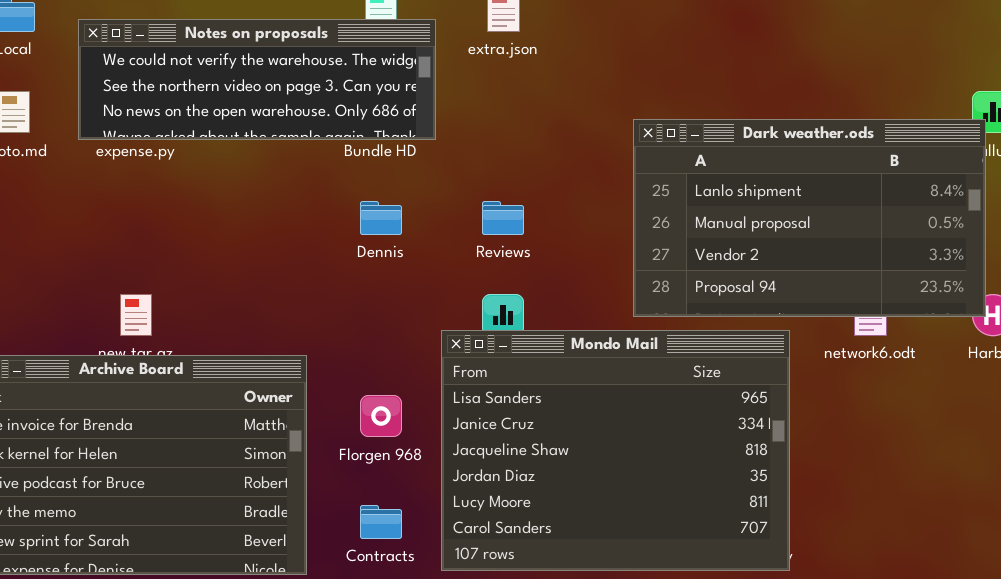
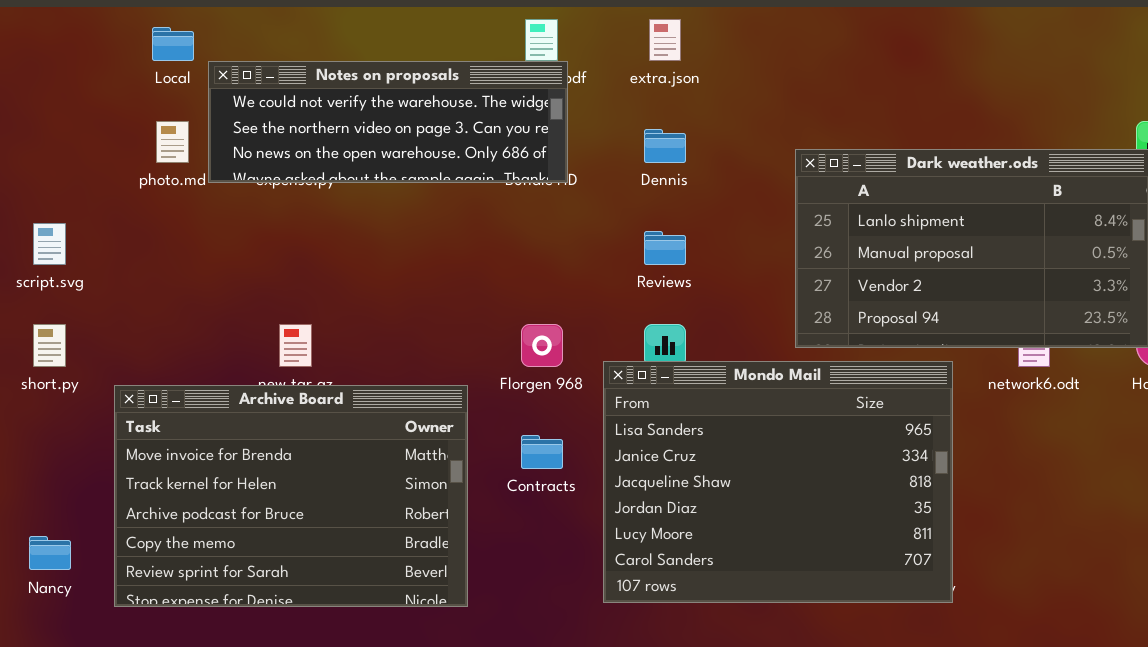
Notes on proposals: [78,19,436,140] -> [208,61,568,183], moved
Dennis: [360,201,402,235] -> [644,129,686,163], moved
Florgen 968: [360,395,402,437] -> [521,324,563,367], moved
Contracts: [360,505,402,539] -> [521,435,563,469], moved

